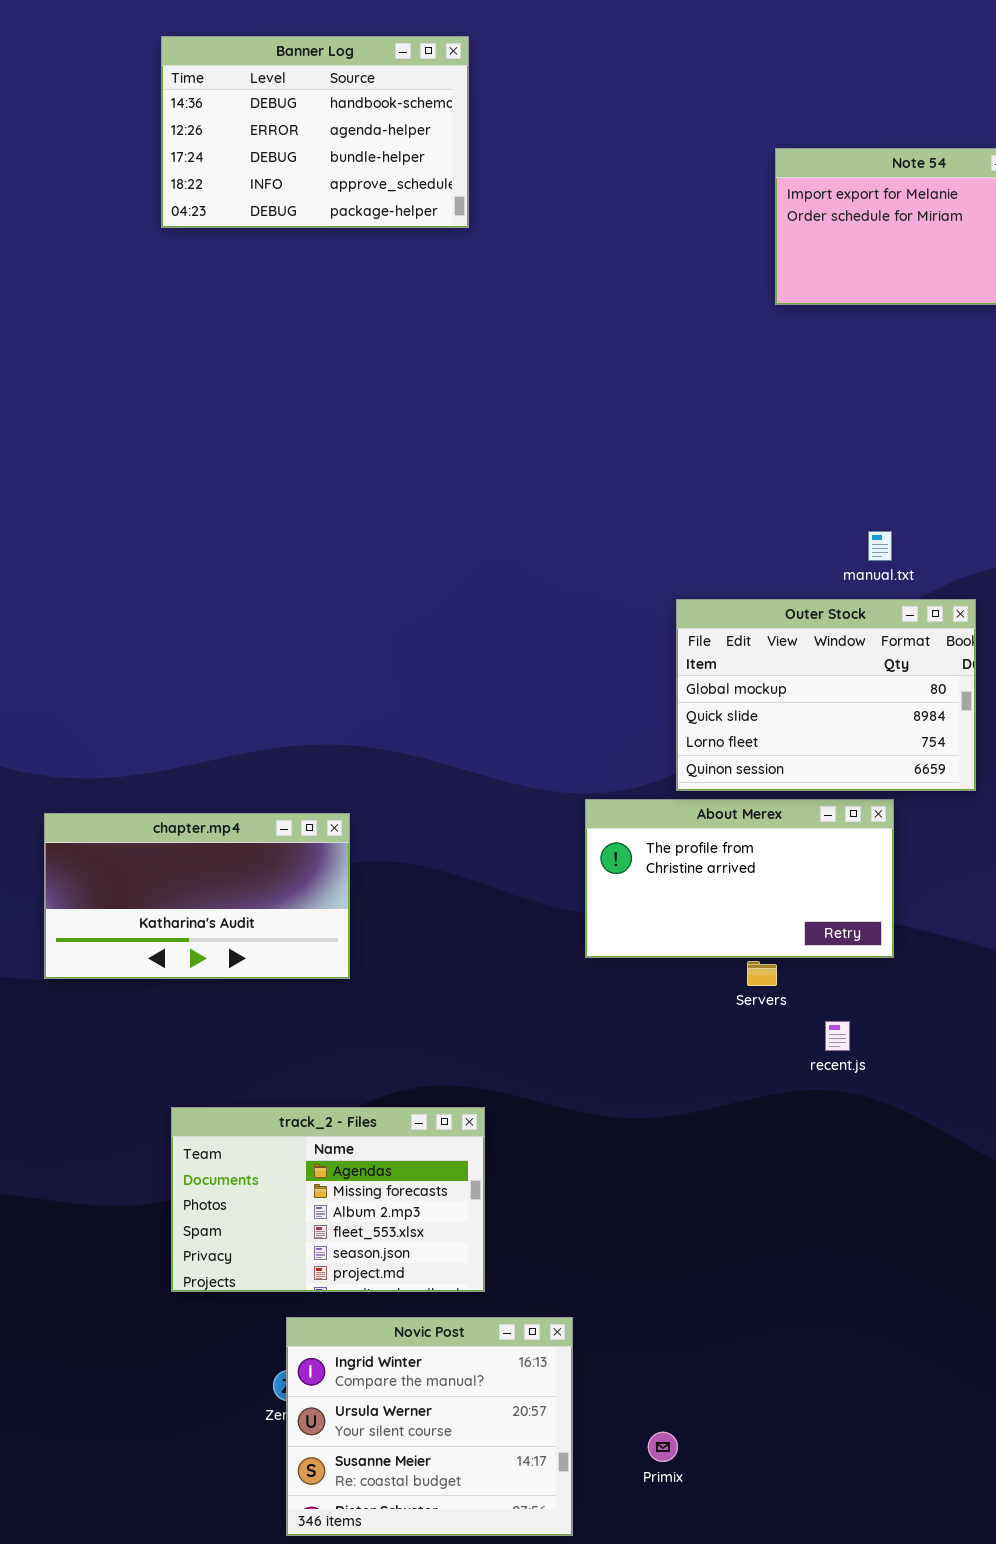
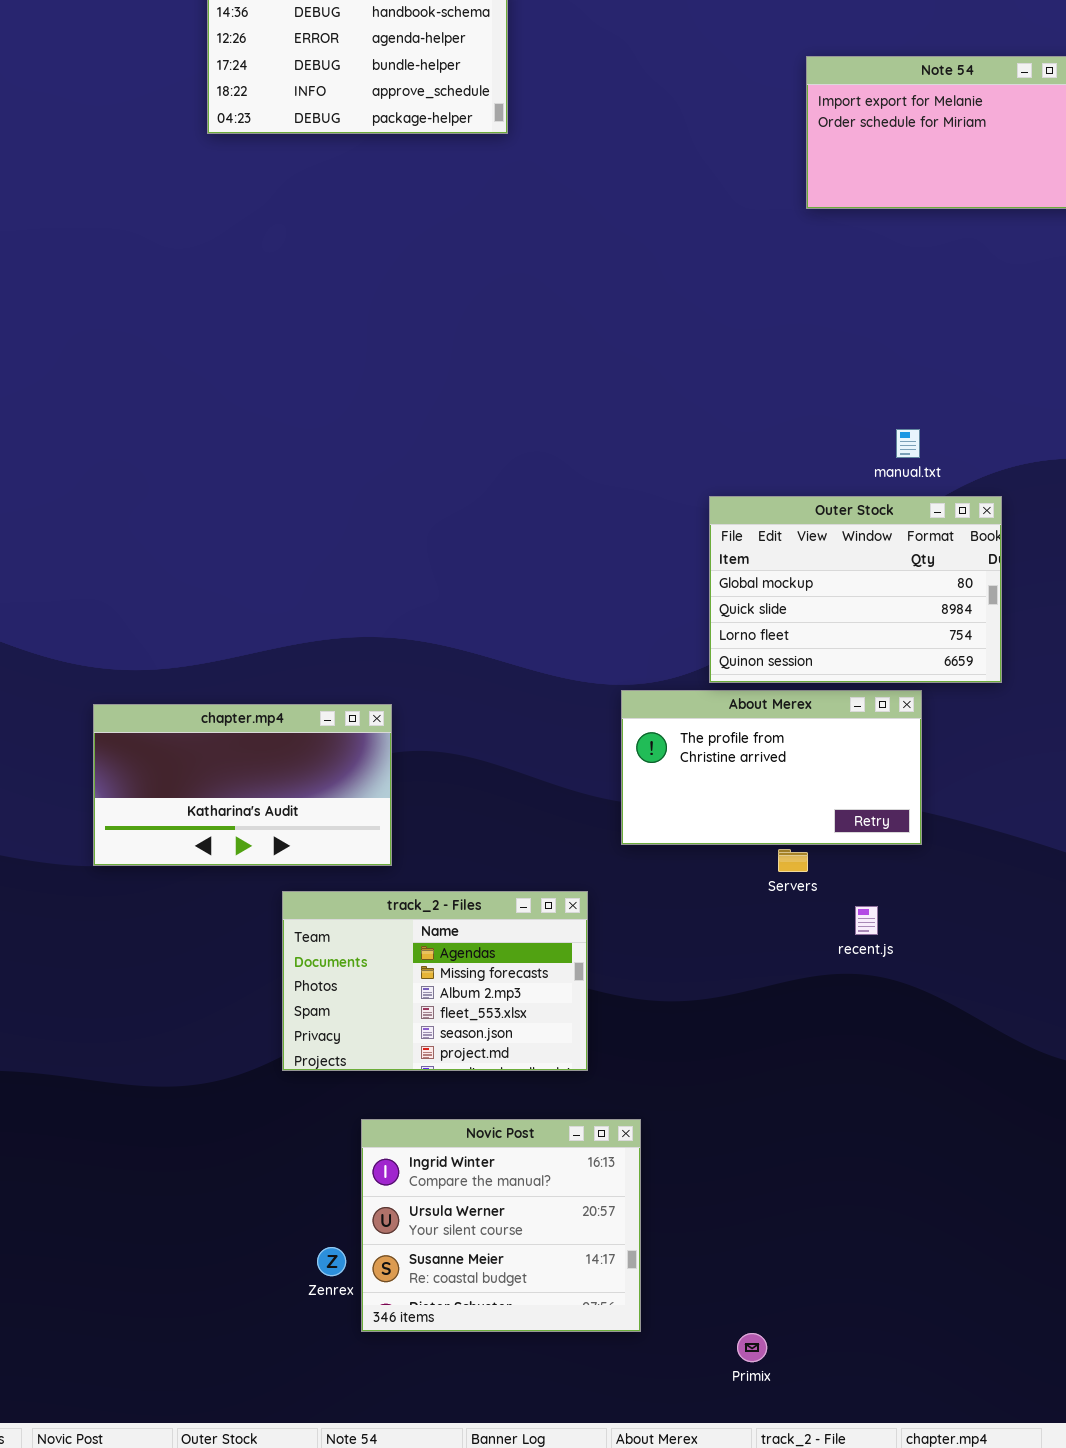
track_2 - Files: [171,1107,485,1292] -> [282,891,588,1071], moved
Novic Post: [286,1317,573,1536] -> [361,1119,641,1332], moved
Primix: [648,1432,678,1462] -> [737,1333,767,1362], moved

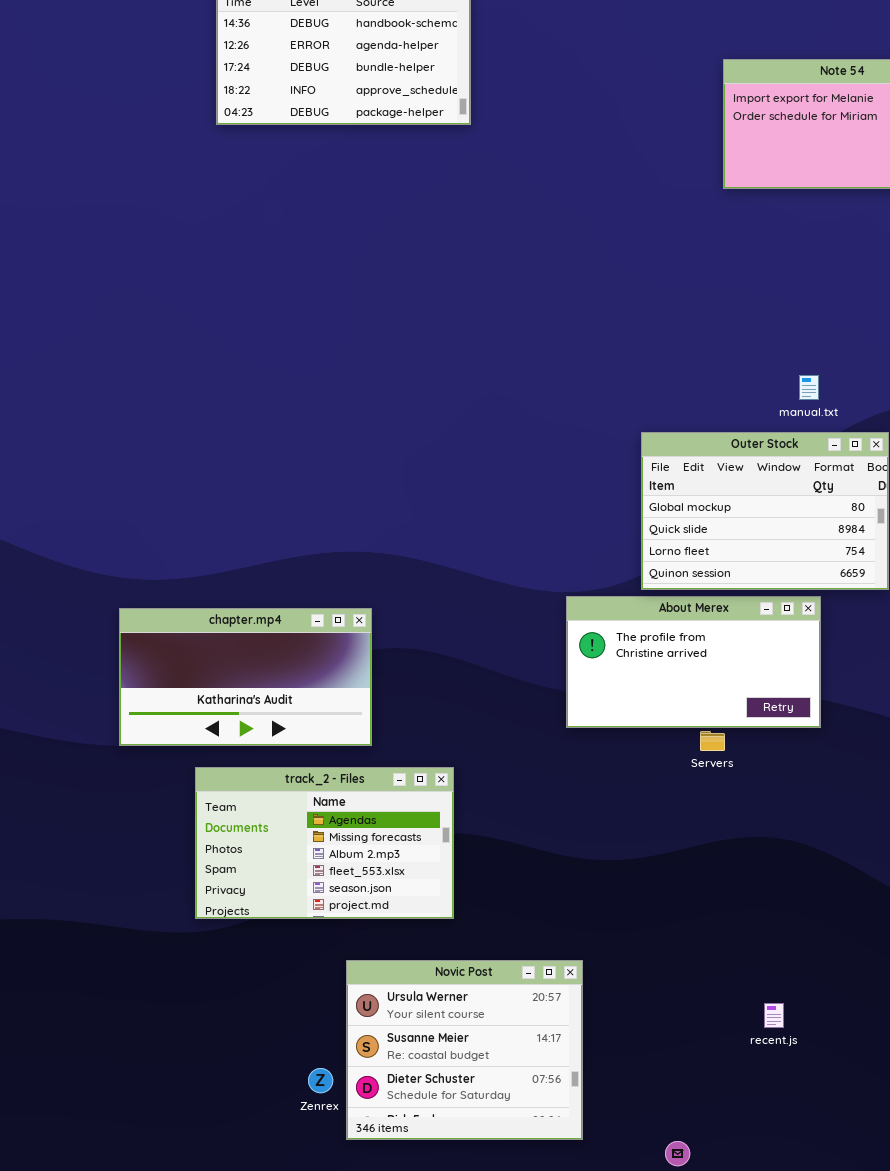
track_2 - Files: [282,891,588,1071] -> [195,767,454,919], moved
recent.js: [855,906,878,935] -> [764,1003,784,1028], moved
Novic Post: [361,1119,641,1332] -> [346,960,583,1140], scrolled down 1 row

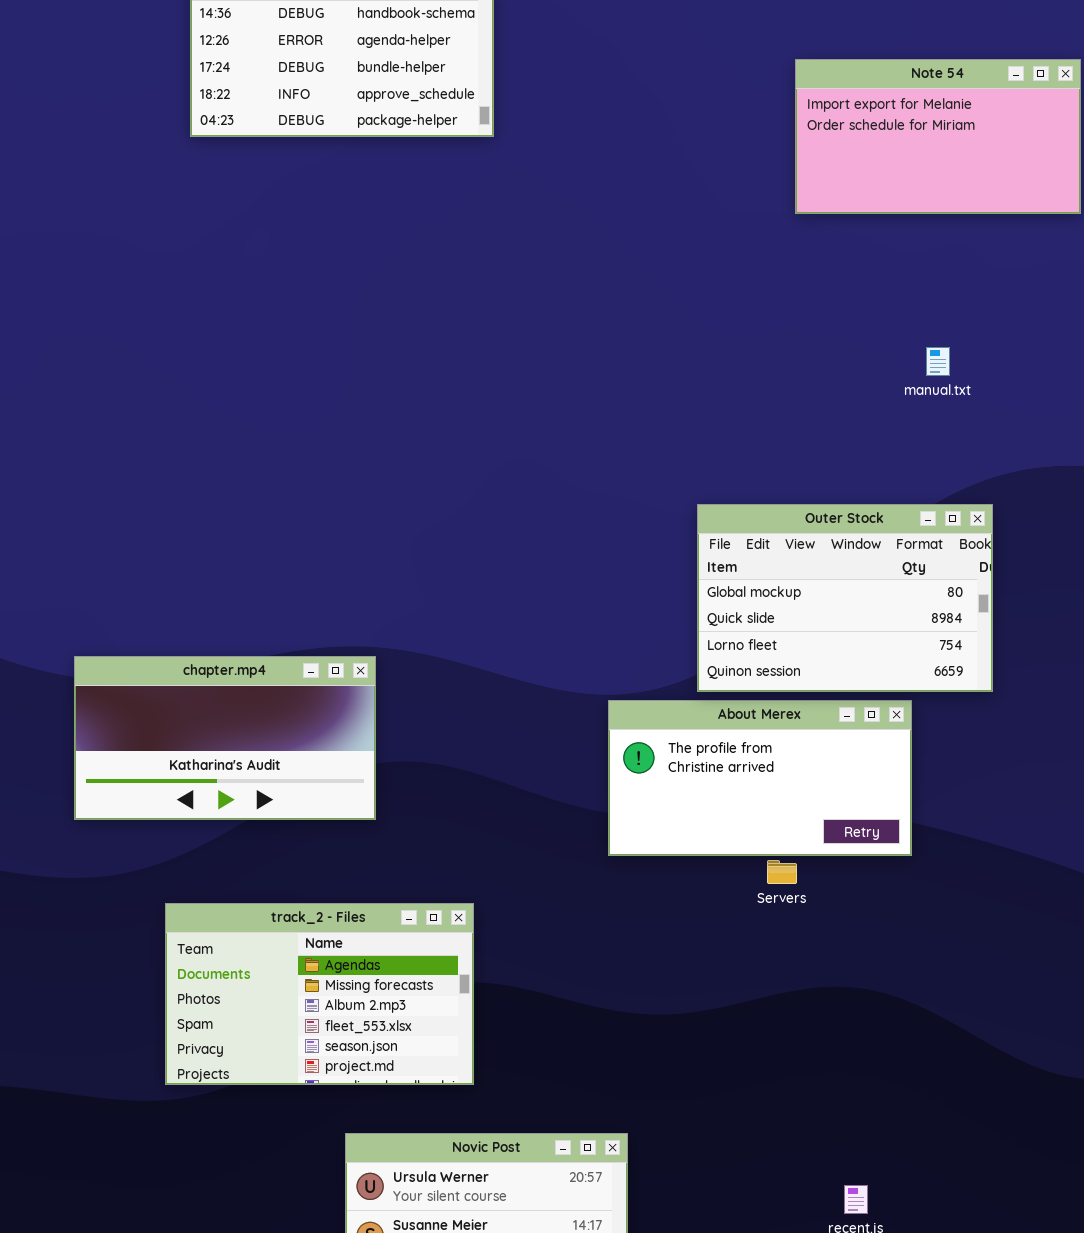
manual.txt: [799,375,819,400] -> [926,347,950,376], moved
chapter.mp4: [119,608,372,746] -> [74,656,376,820], moved

